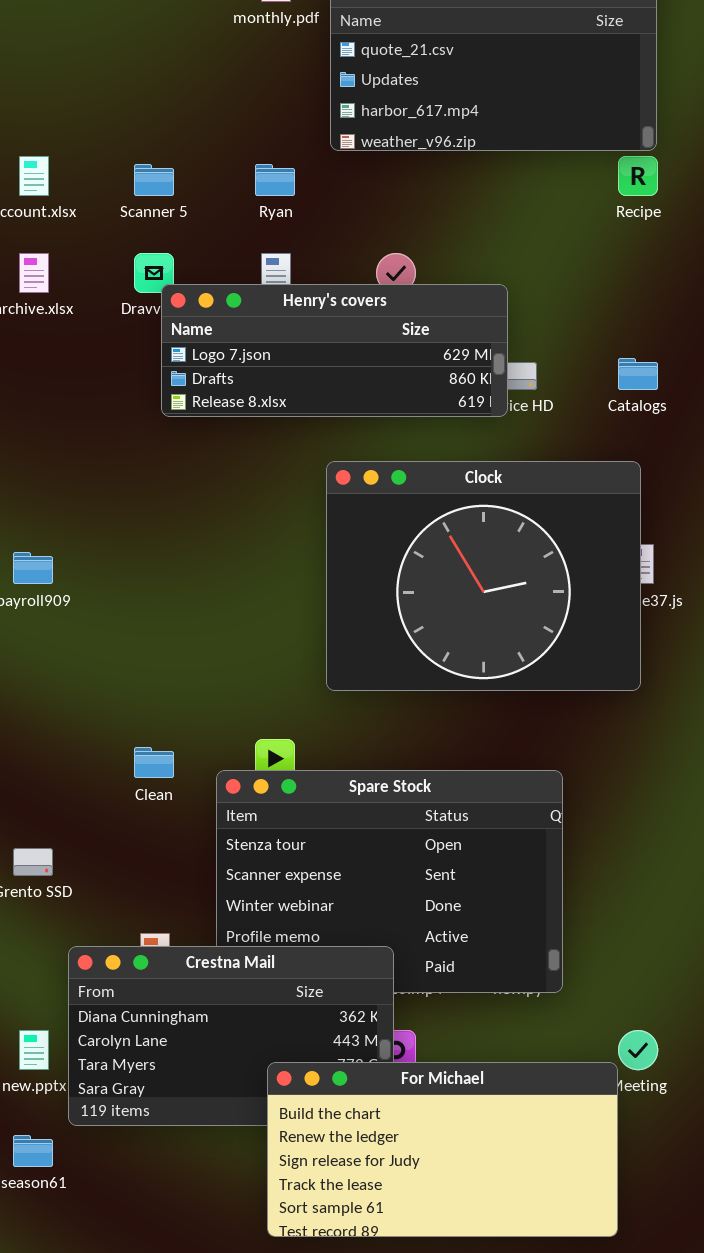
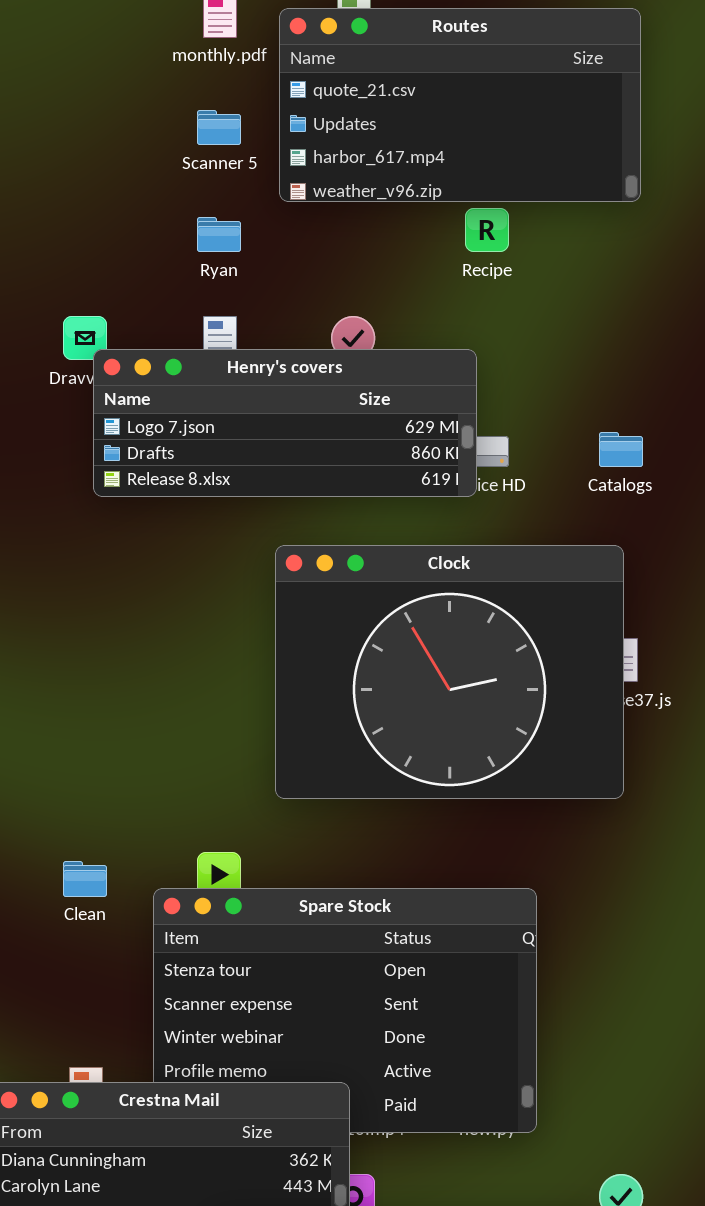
Recipe: [618,156,658,196] -> [465,208,509,252], moved
Scanner 5: [134,164,174,196] -> [197,110,241,145], moved

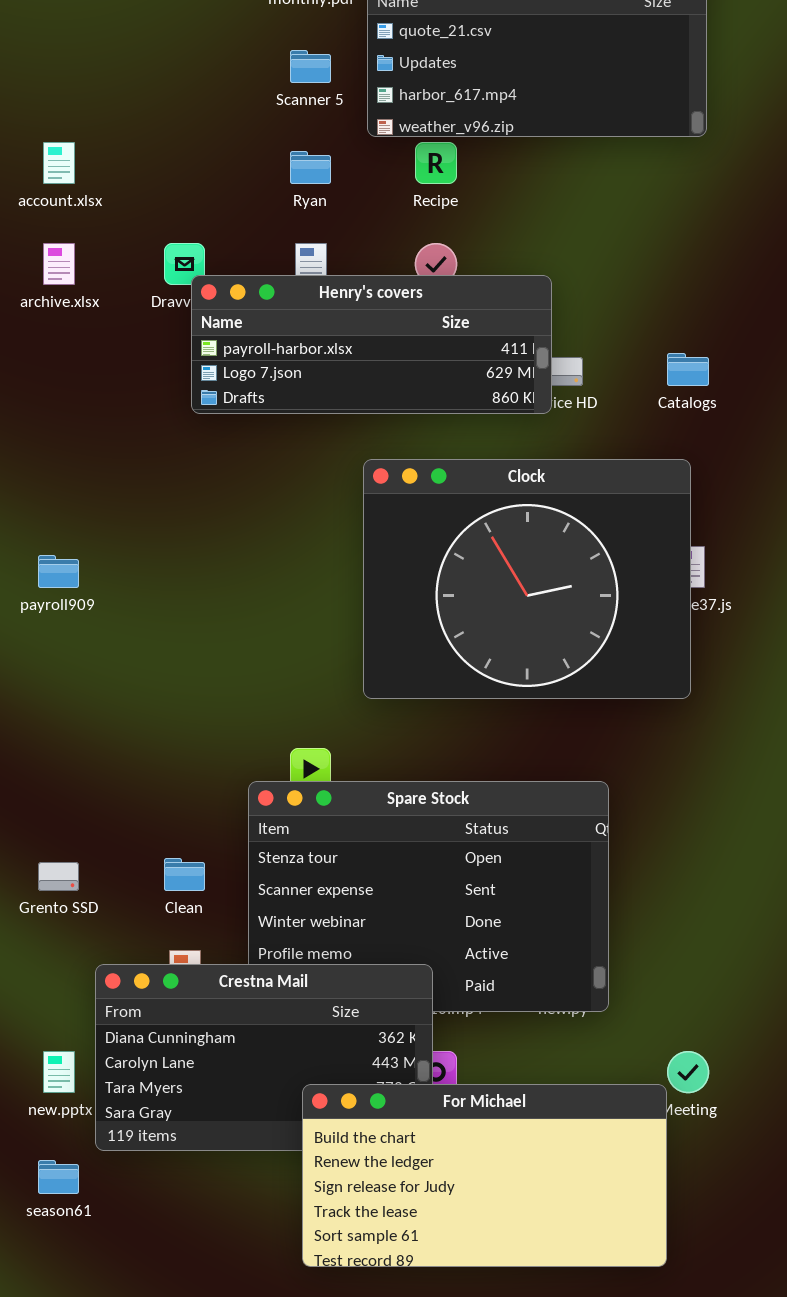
Recipe: [465,208,509,252] -> [415,142,457,184], moved
Henry's covers: [93,349,477,497] -> [191,275,552,414], scrolled up 1 row
Clean: [63,861,107,897] -> [164,858,205,891], moved

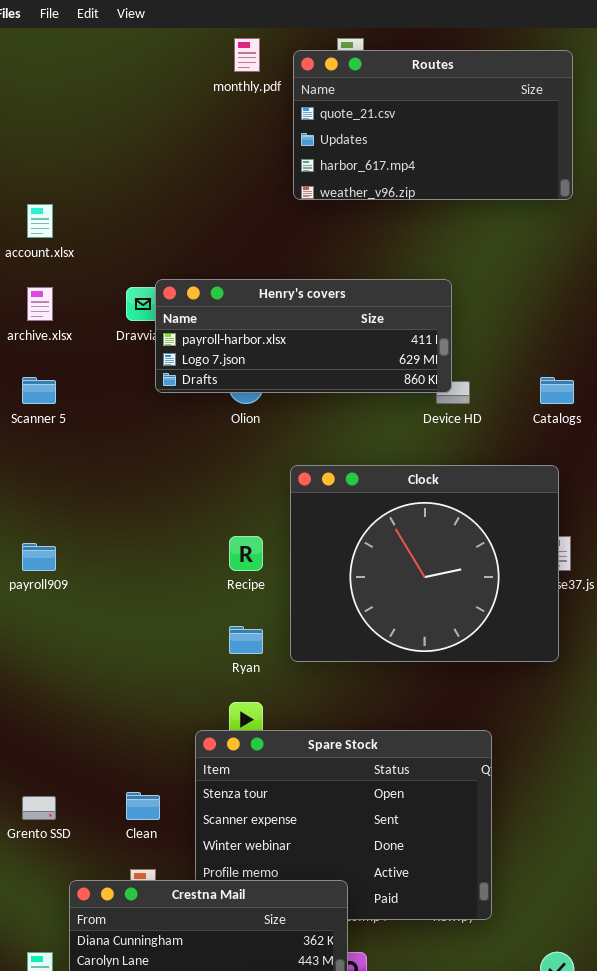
Scanner 5: [290,50,331,83] -> [22,377,56,404], moved
Recipe: [415,142,457,184] -> [229,536,263,571], moved
Ryan: [290,151,331,184] -> [229,626,263,654], moved
Henry's covers: [191,275,552,414] -> [155,279,452,393], moved

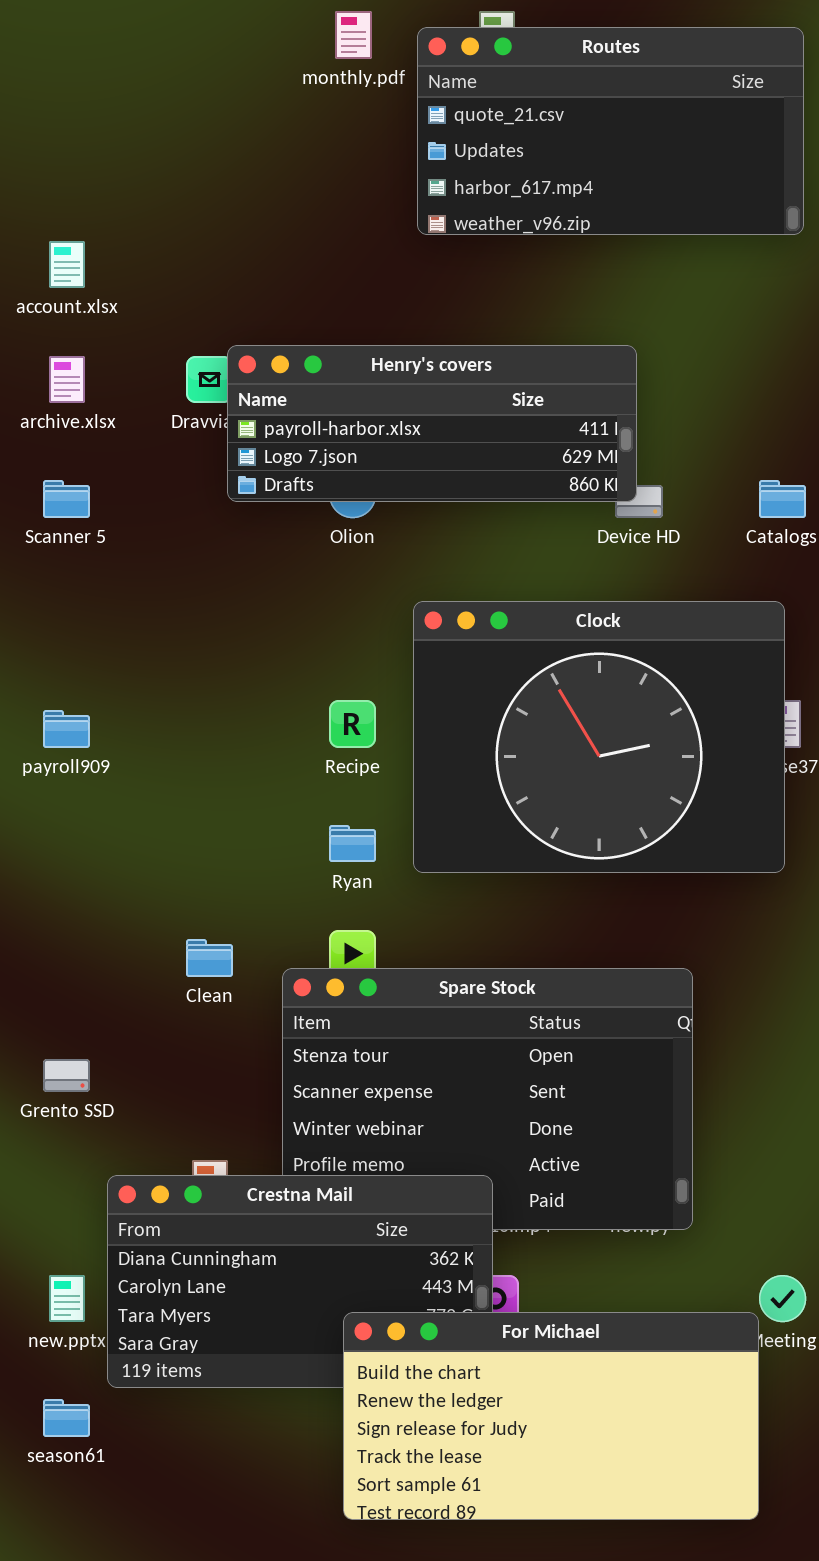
Clean: [126,792,160,820] -> [186,939,233,977], moved

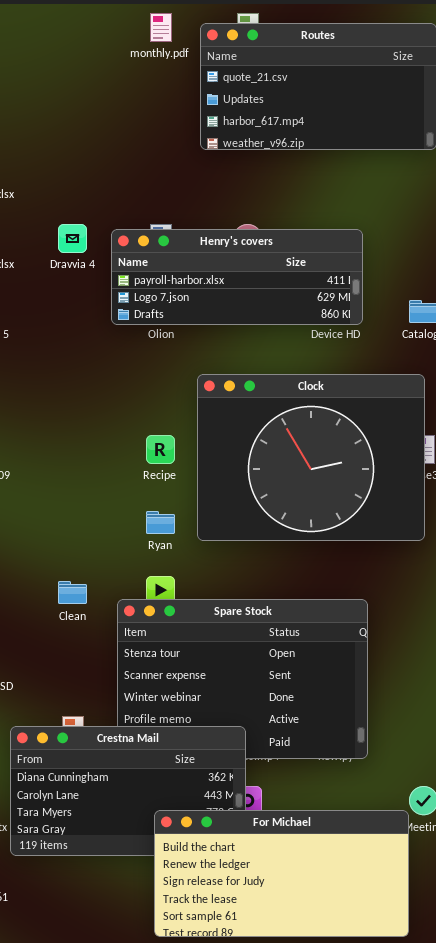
Henry's covers: [227,345,637,502] -> [111,229,363,325], moved

